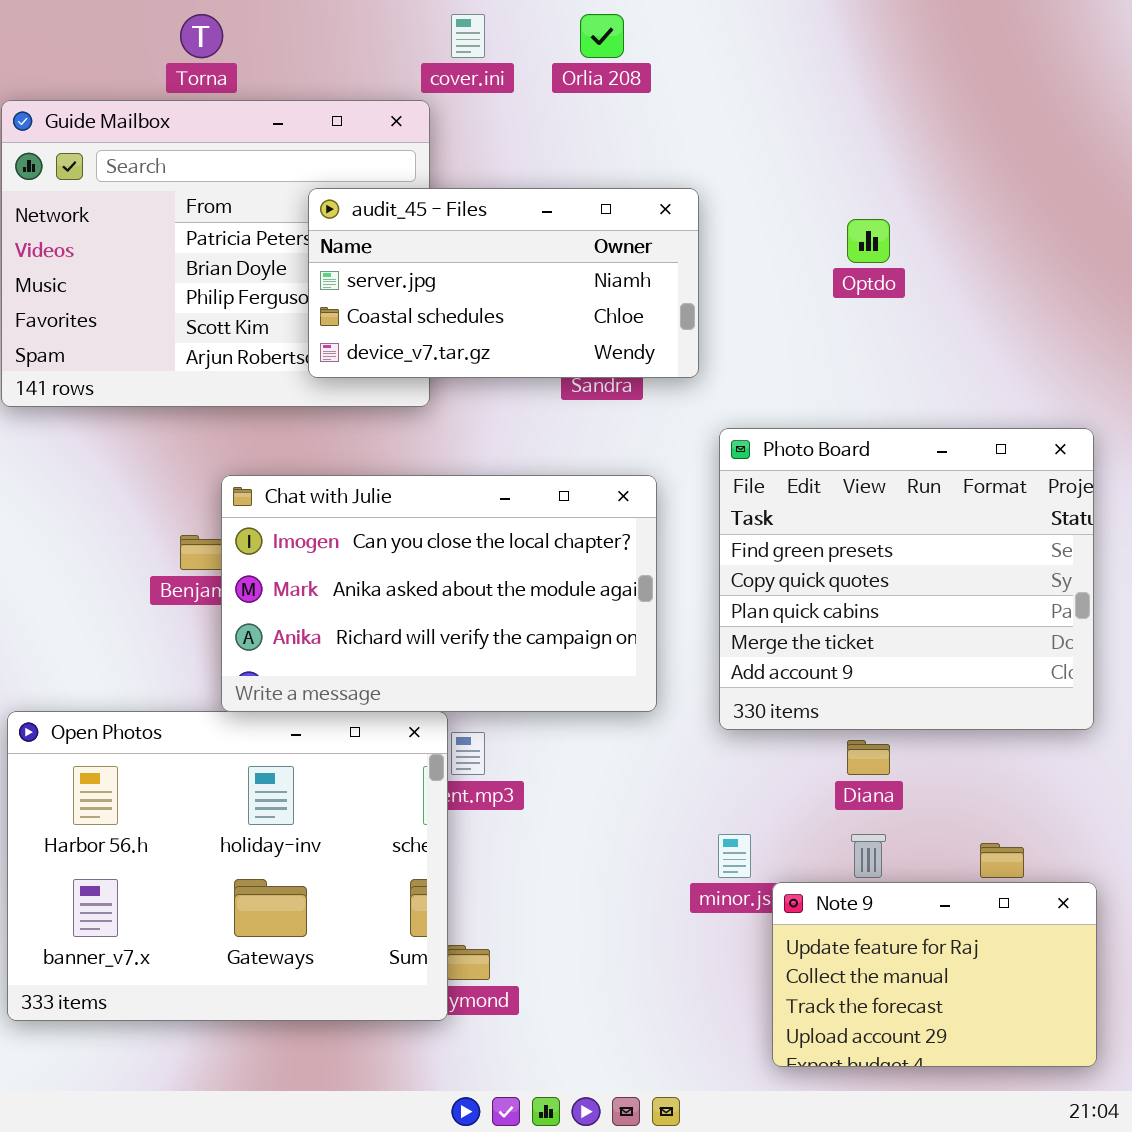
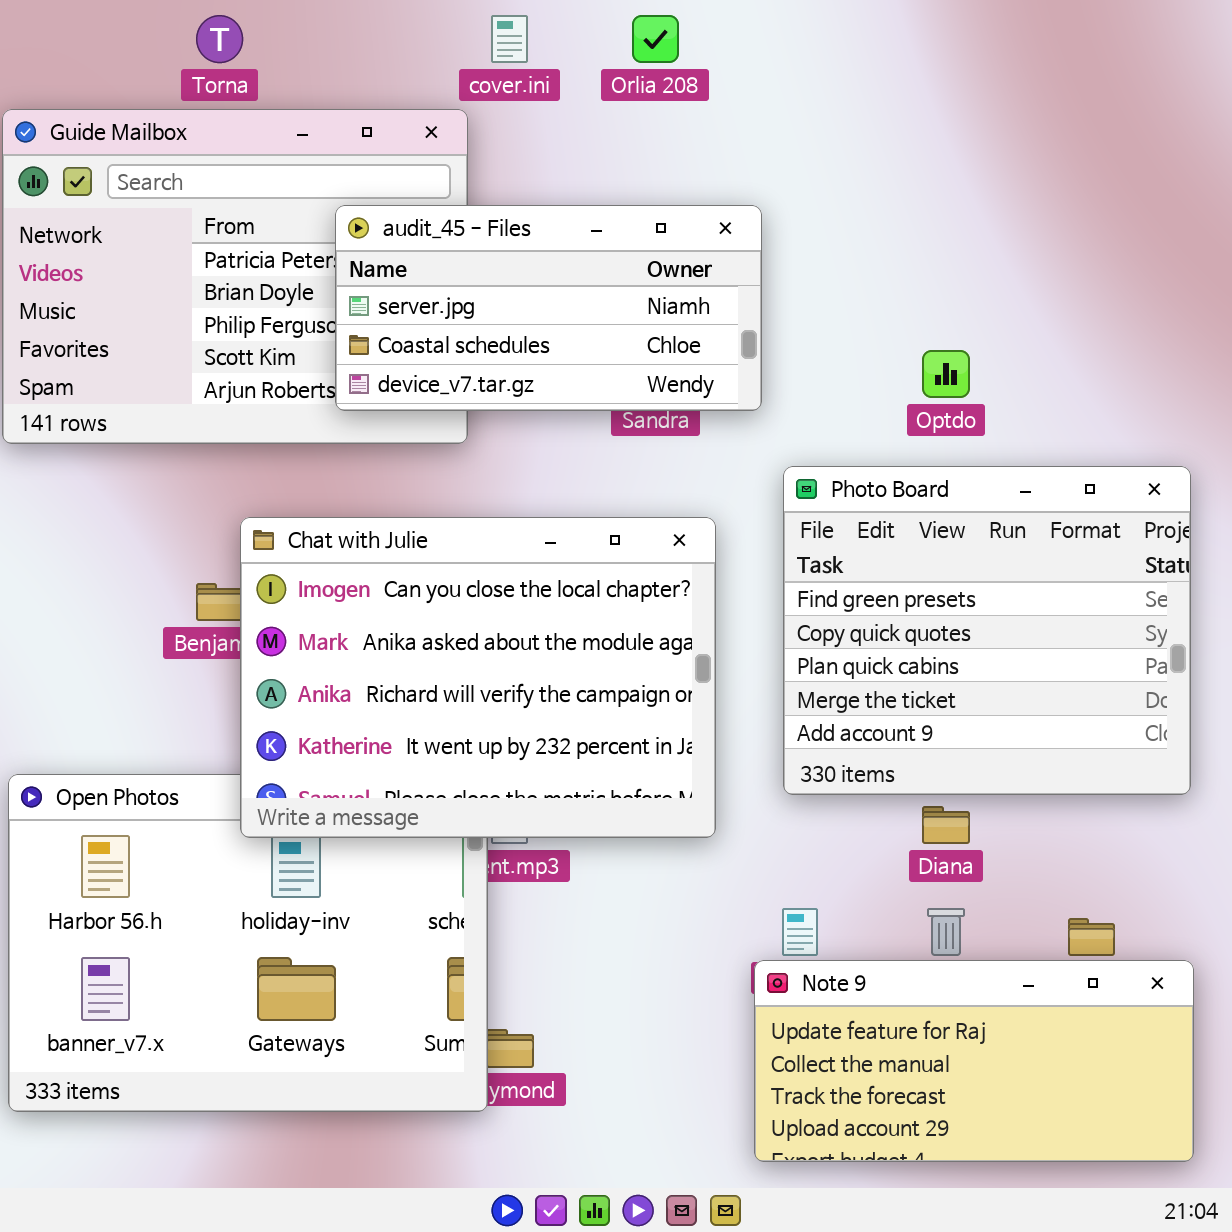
Optdo: [847,219,890,263] -> [922,350,970,398], moved
Chat with Julie: [221,475,657,712] -> [240,517,716,838], resized
Note 9: [772,882,1097,1067] -> [754,960,1194,1162], resized

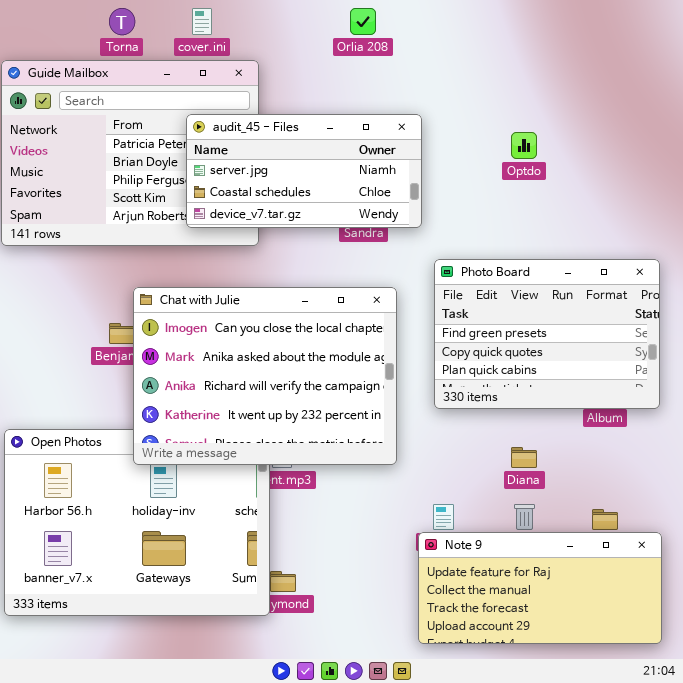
cover.ini: [491,15,528,63] -> [192,8,212,35], moved
Optdo: [922,350,970,398] -> [511,132,537,159], moved
Photo Board: [783,466,1191,795] -> [434,259,660,409], resized

